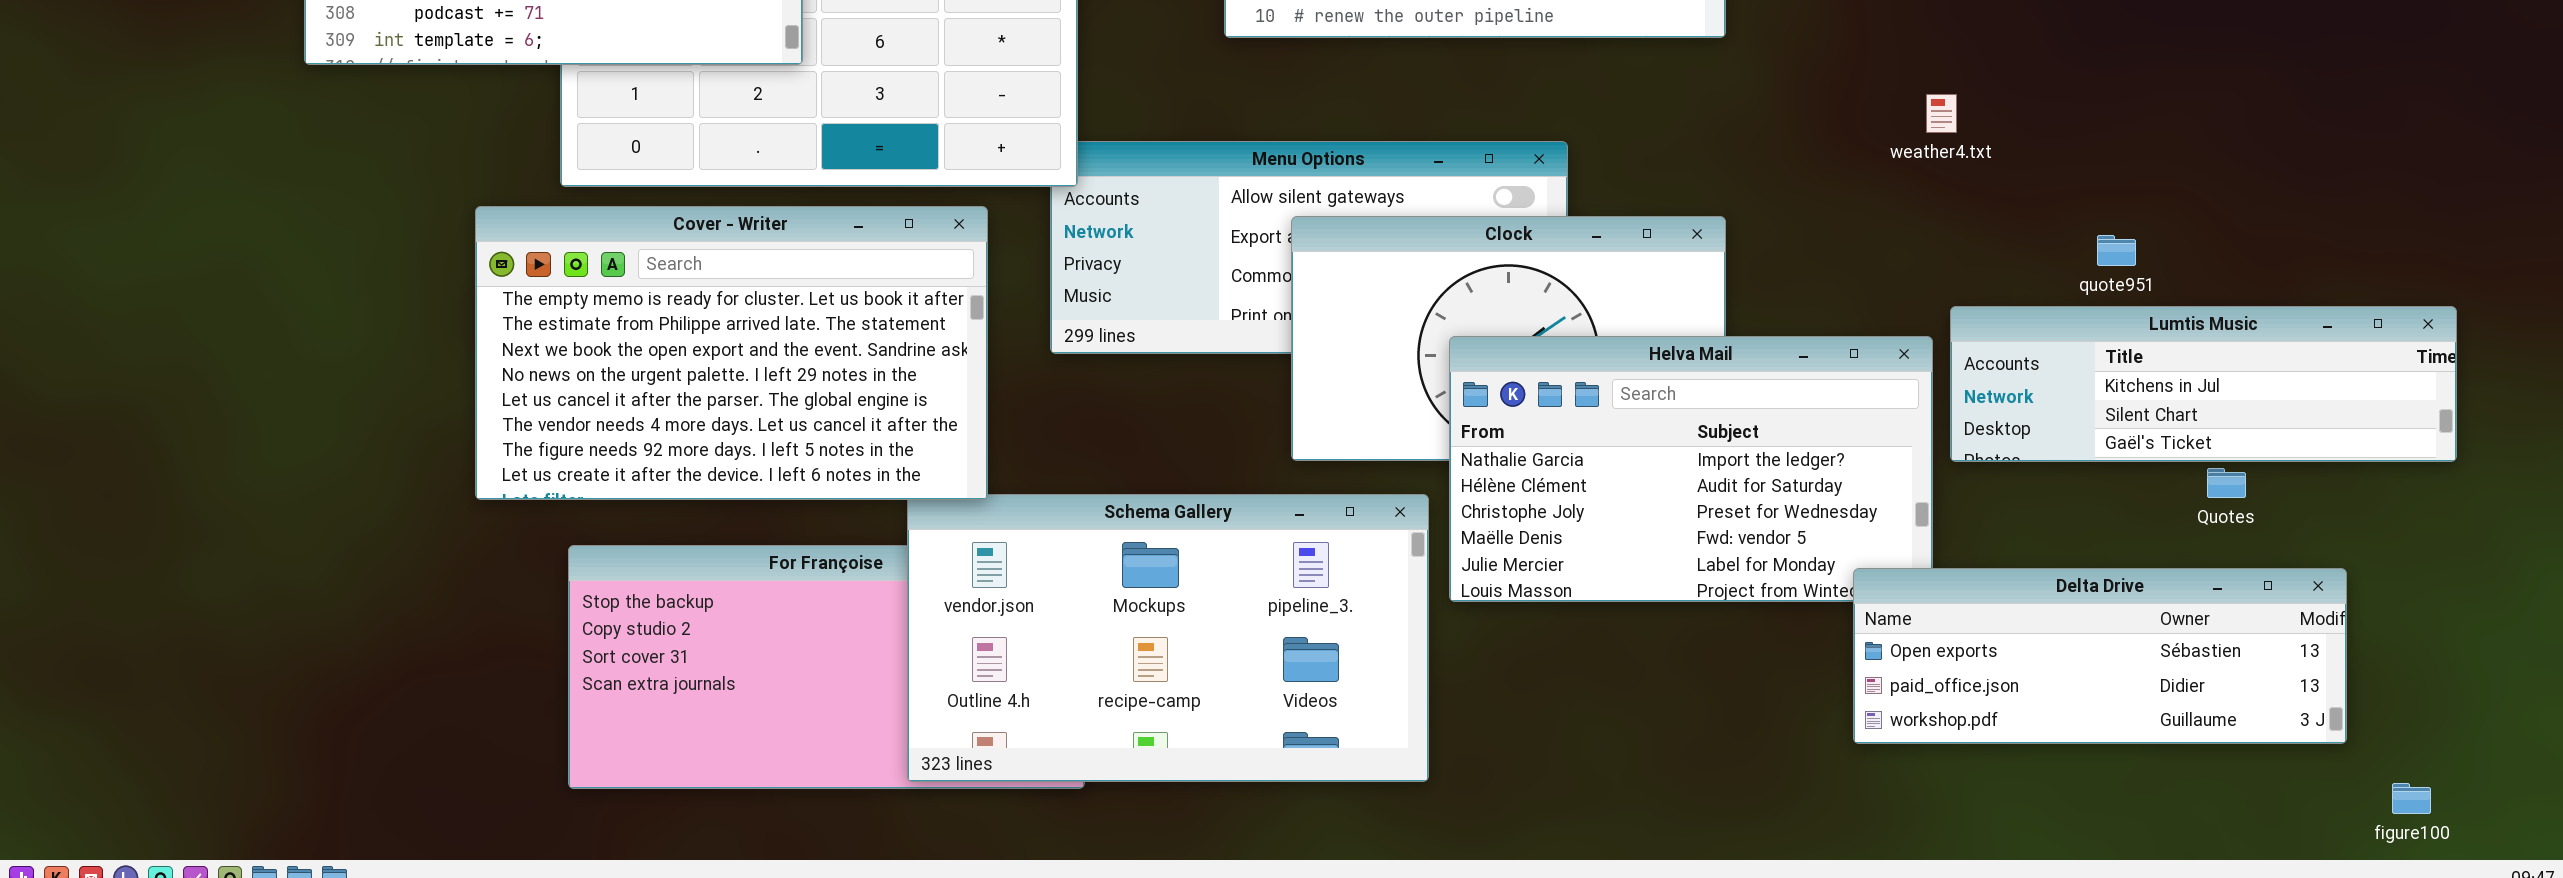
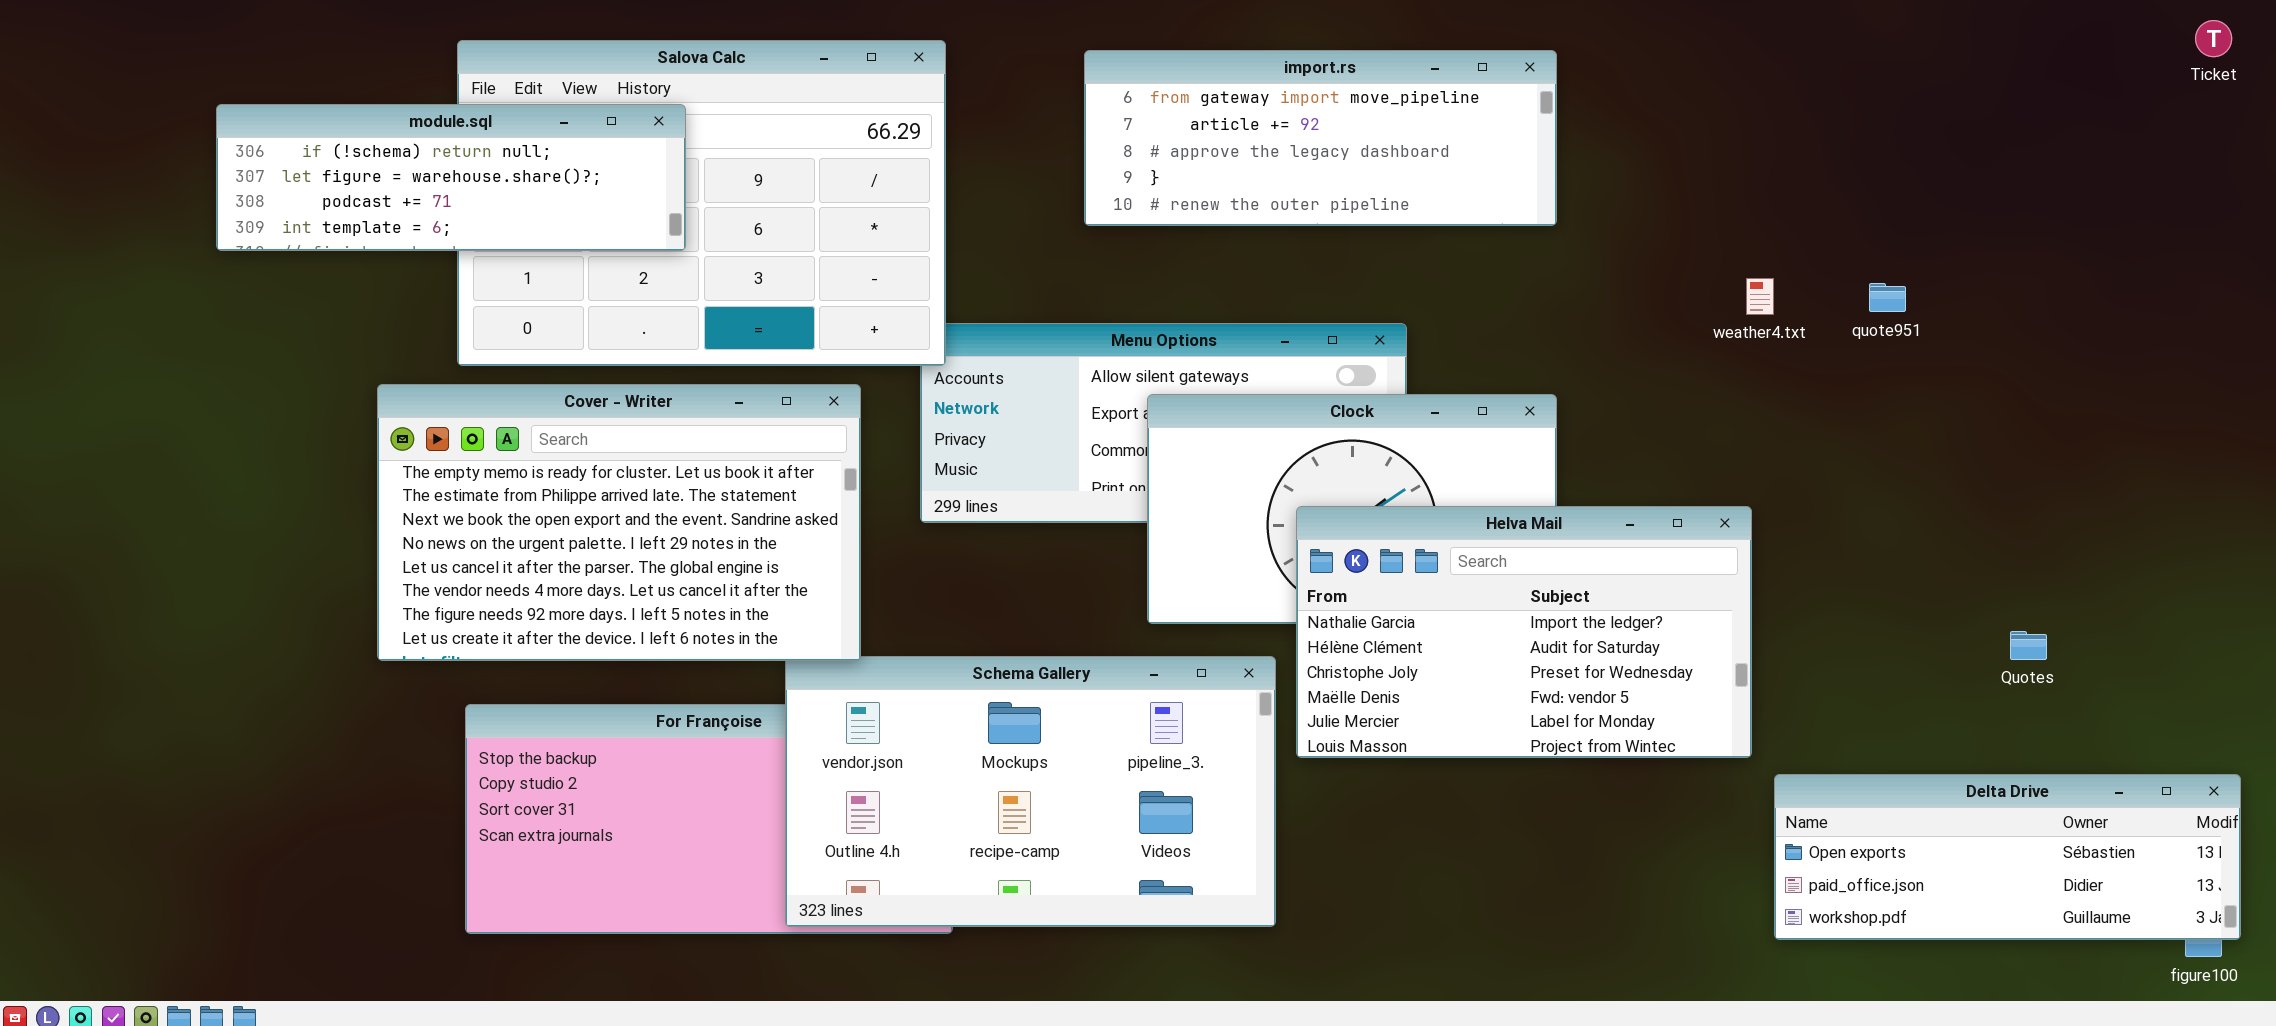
quote951: [2097,235,2136,266] -> [1869,283,1906,312], moved
Lumtis Music: [1950,306,2457,462] -> none, closed
Delta Drive: [1853,568,2347,744] -> [1774,774,2241,940], moved

